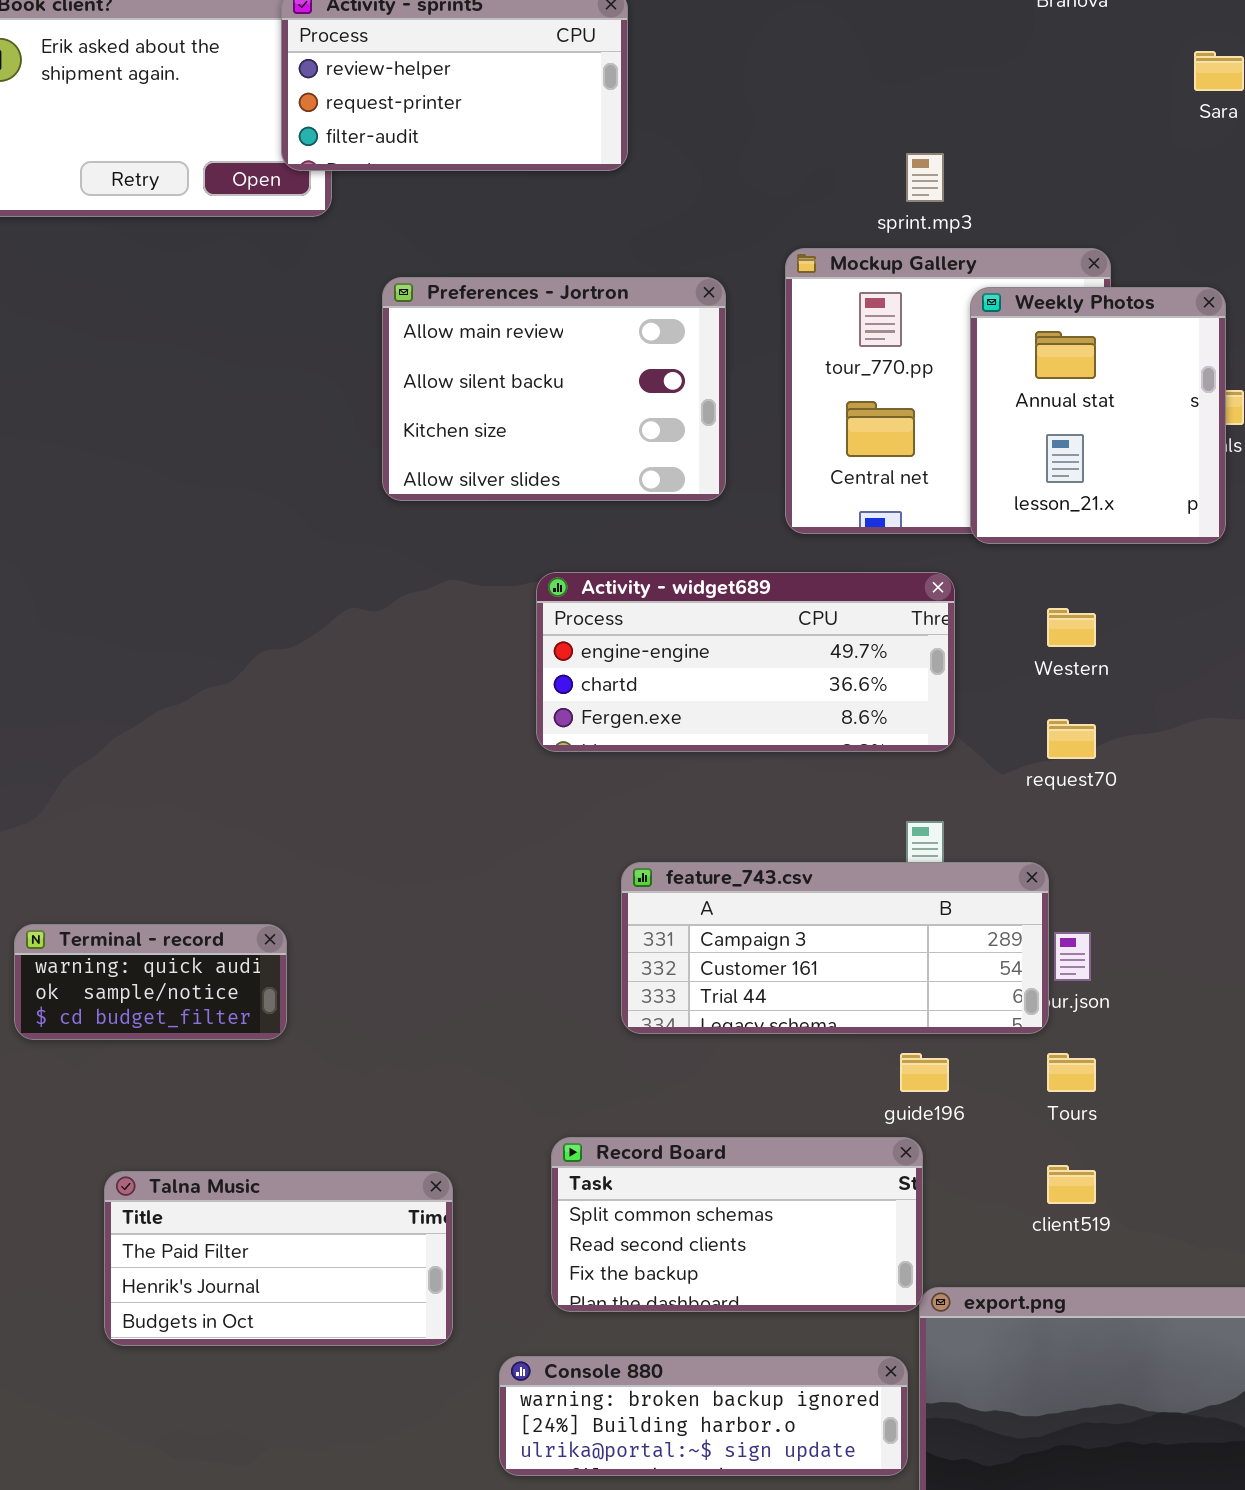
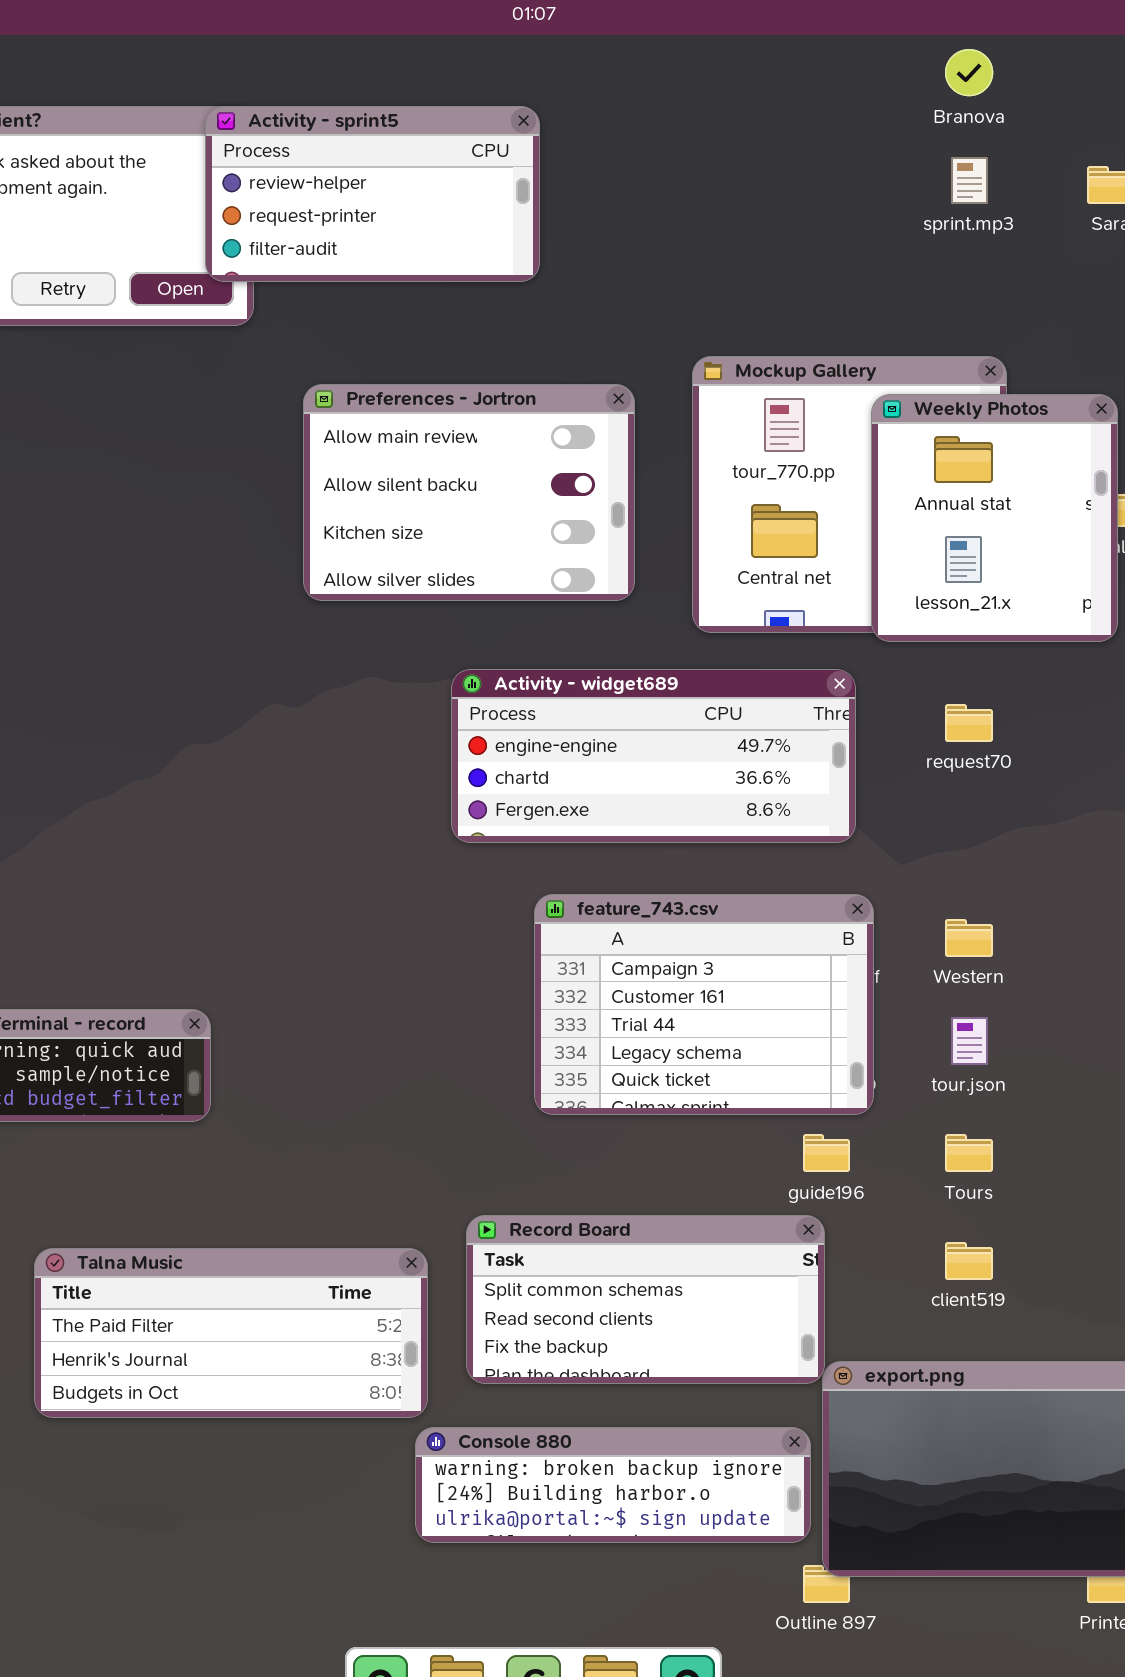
sprint.mp3: [906,153,944,202] -> [951,157,988,204], moved
Western: [1047,608,1096,647] -> [945,919,993,957], moved
request70: [1047,719,1096,759] -> [945,704,993,742], moved
feature_743.csv: [621,862,1049,1034] -> [534,894,874,1115], resized
Talna Music: [104,1171,453,1346] -> [34,1248,428,1418], resized

